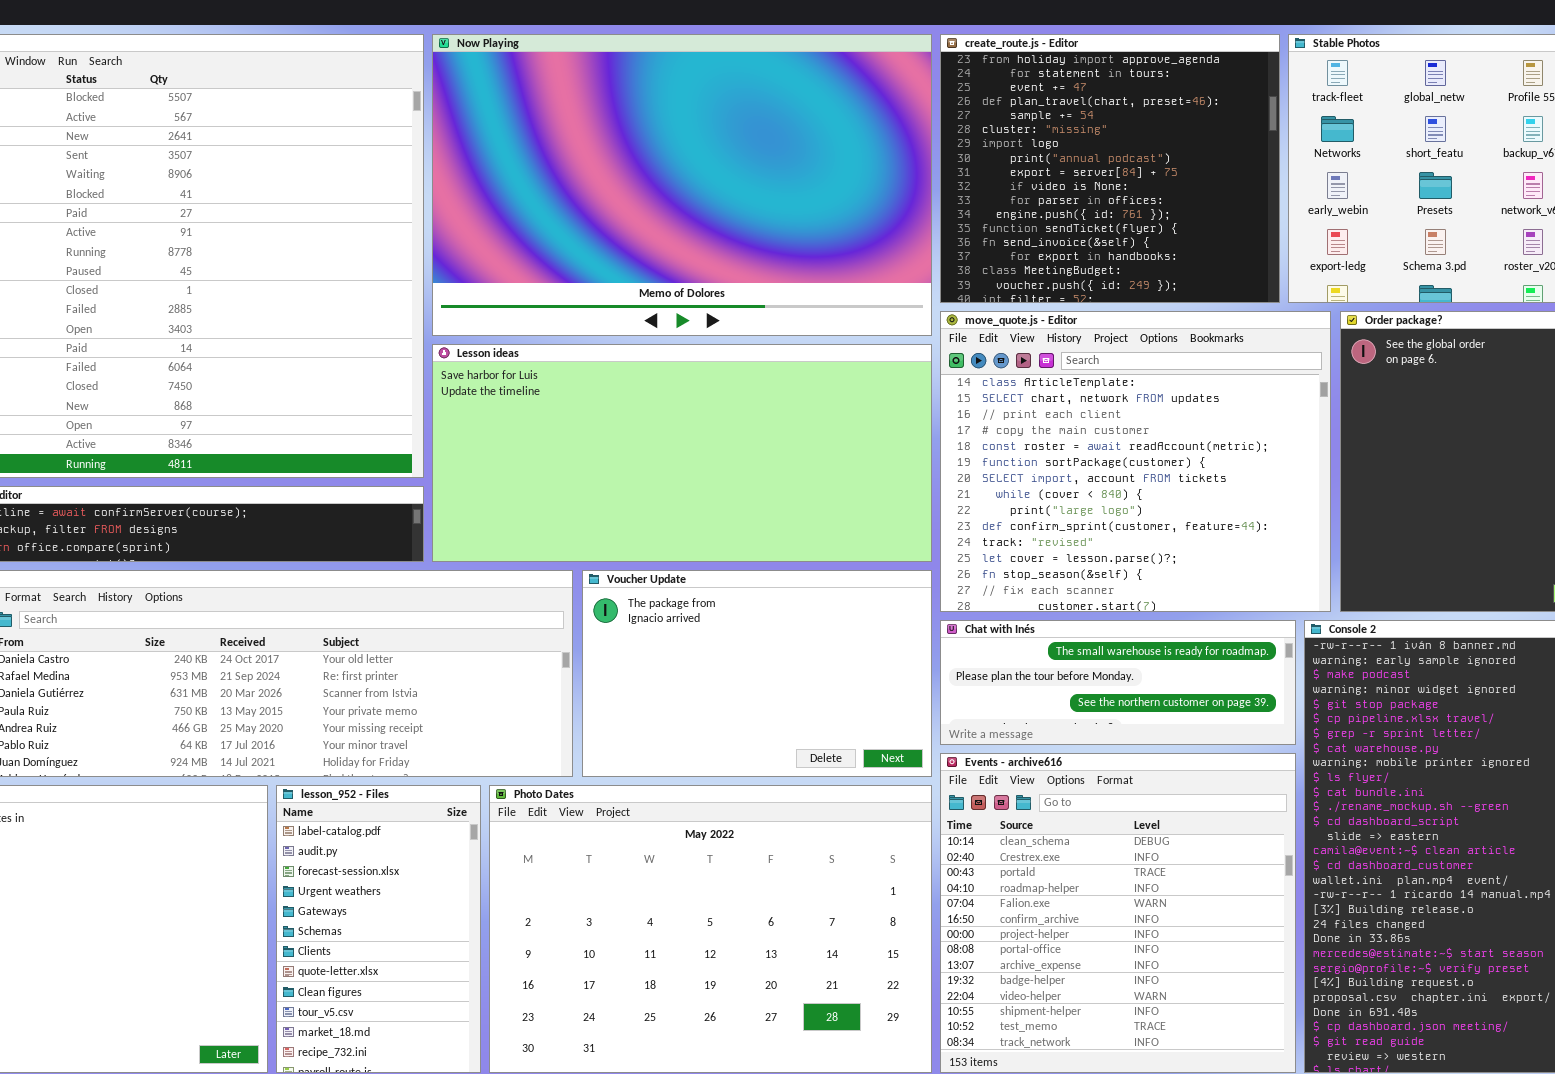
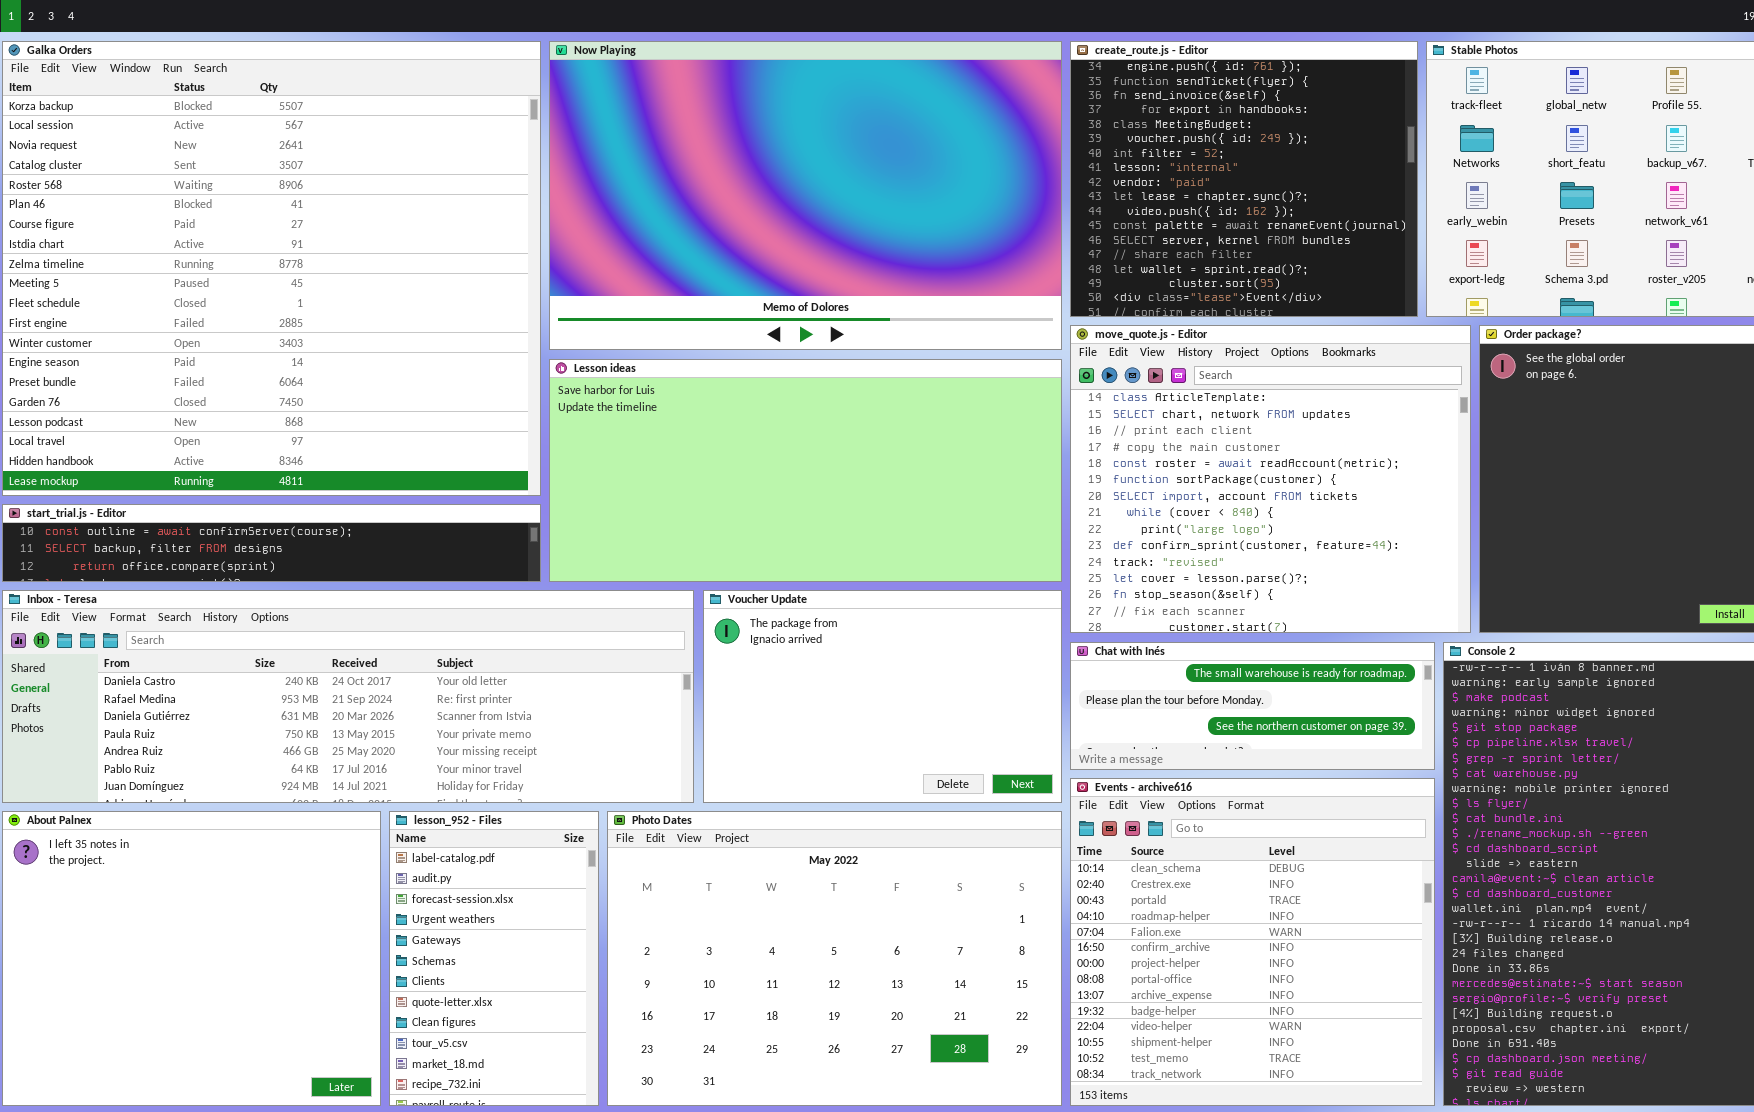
create_route.js - Editor: [940,34,1280,303] -> [1070,41,1418,317], scrolled down 11 rows

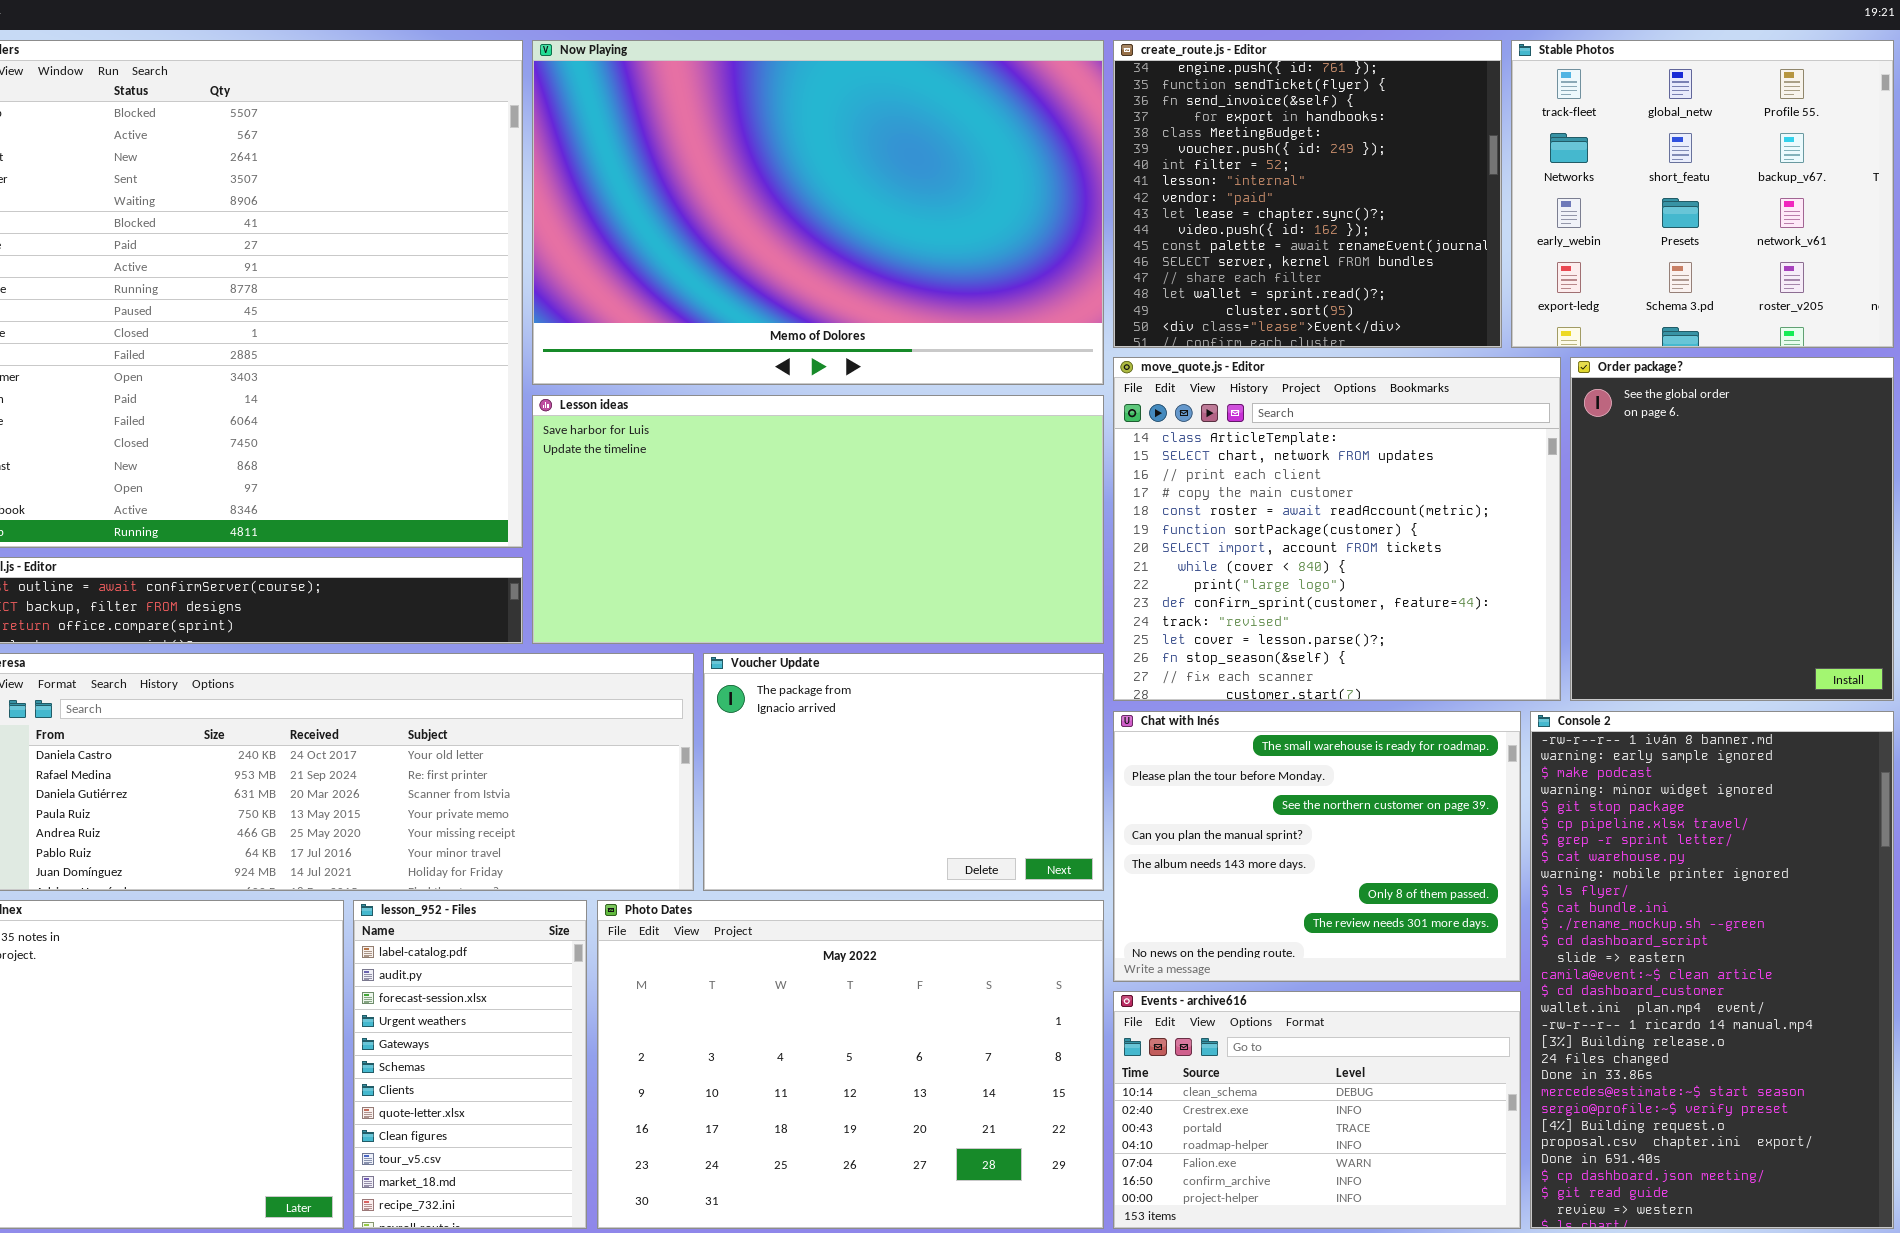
Chat with Inés: [1070,642,1435,770] -> [1113,711,1521,982], resized
Events - archive616: [1070,778,1435,1106] -> [1113,991,1521,1229], resized

